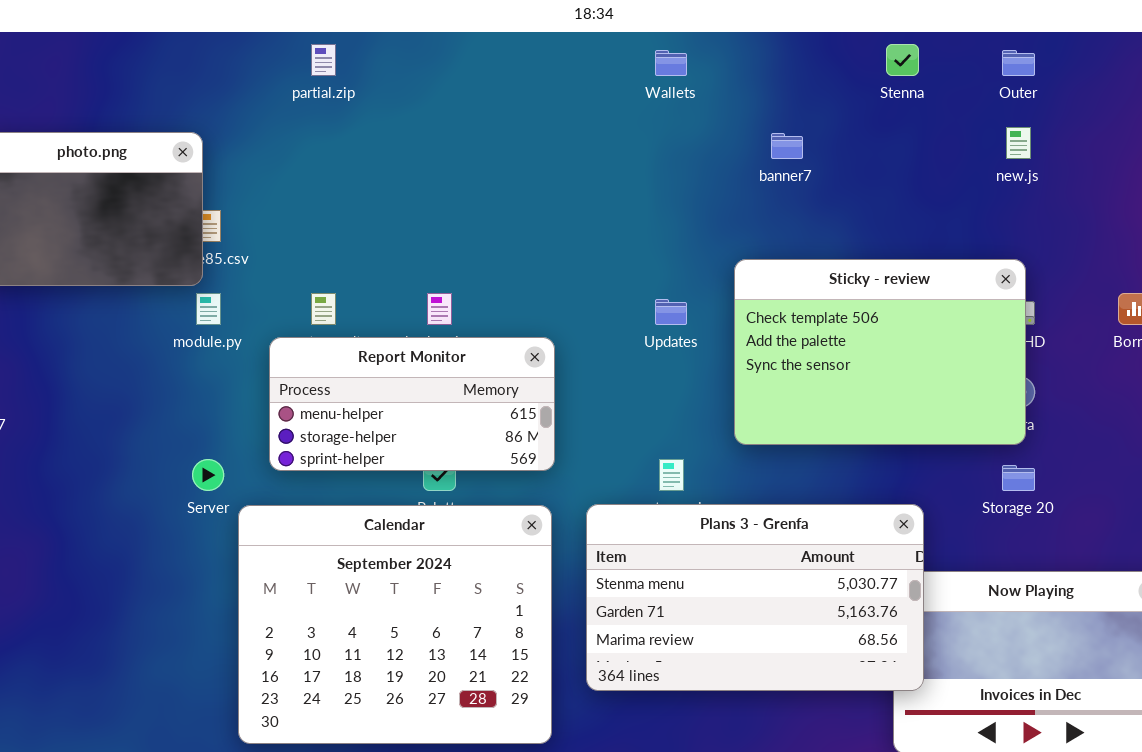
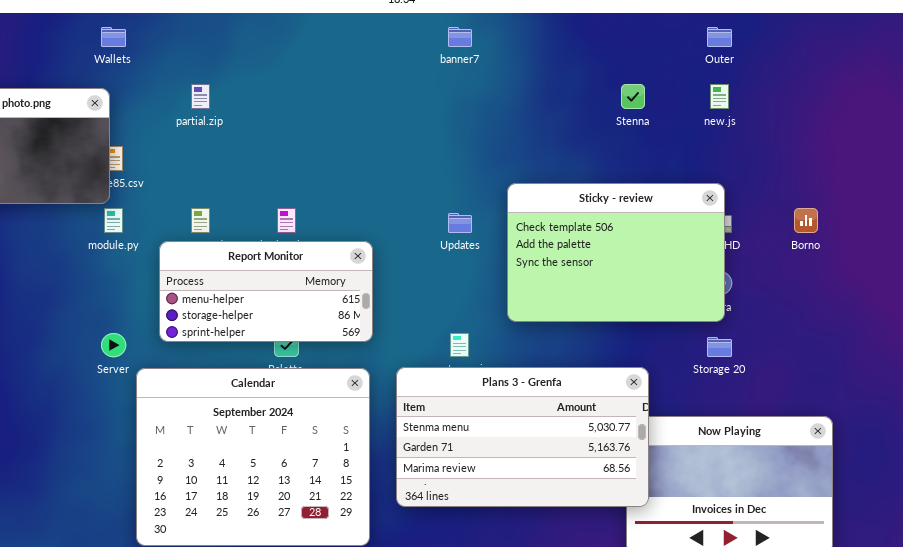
partial.zip: [311,44,336,76] -> [191,84,210,109], moved
Stenna: [886,44,919,76] -> [621,84,645,109], moved
Wallets: [655,50,687,76] -> [101,27,126,47], moved
banner7: [771,133,803,159] -> [448,27,472,47], moved

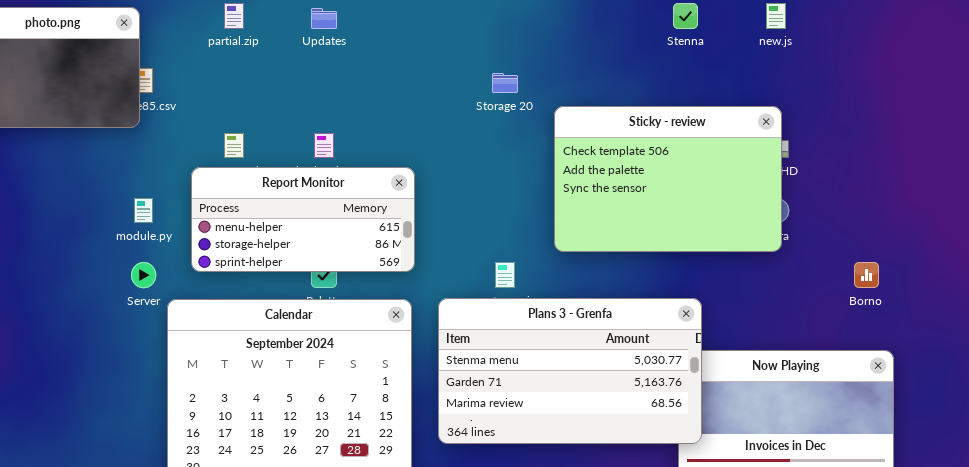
module.py: [104,208,123,233] -> [134,198,153,223], moved
Borno: [794,208,818,233] -> [854,262,879,288], moved
Updates: [448,213,472,233] -> [311,8,337,29], moved
Storage 20: [707,337,732,357] -> [492,73,518,93], moved

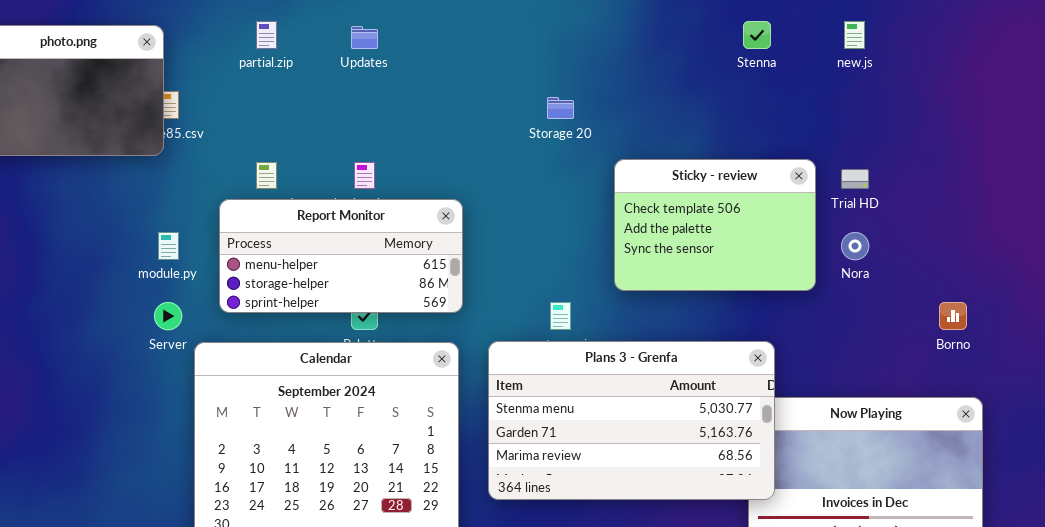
Sticky - review: [554,106,782,252] -> [614,159,816,291], resized

